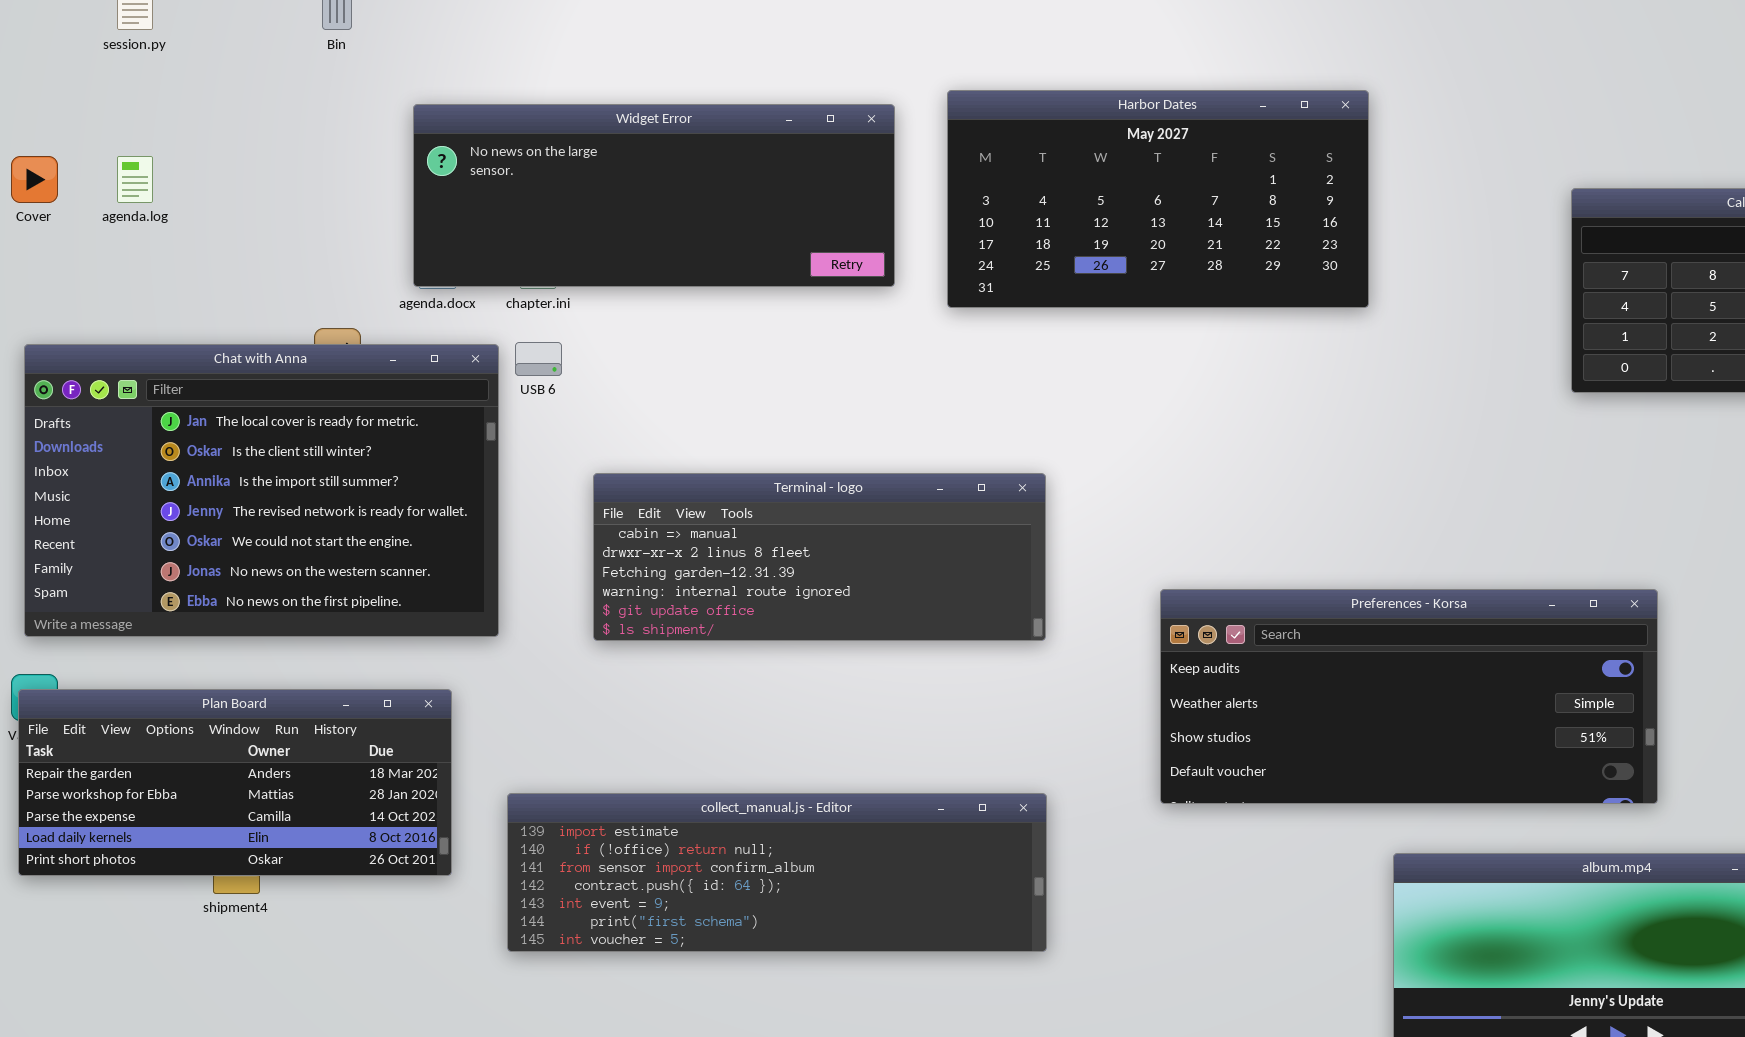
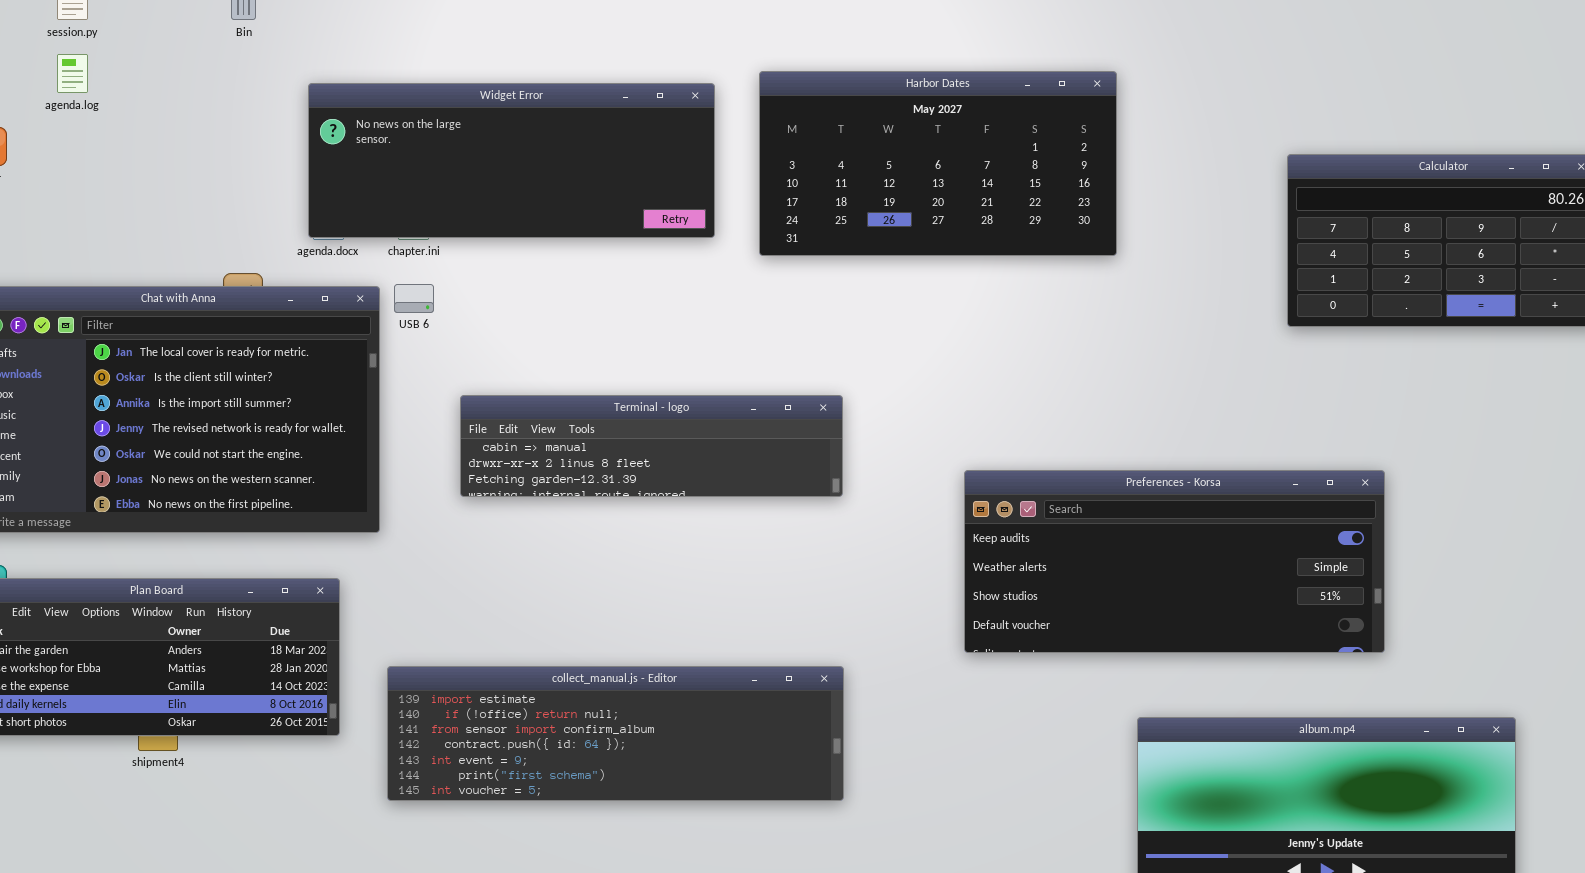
agenda.log: [117,156,153,203] -> [57,54,88,93], moved
Terminal - logo: [593,473,1046,641] -> [460,395,843,497], resized
Preferences - Korsa: [1160,589,1658,804] -> [964,470,1385,653], moved

